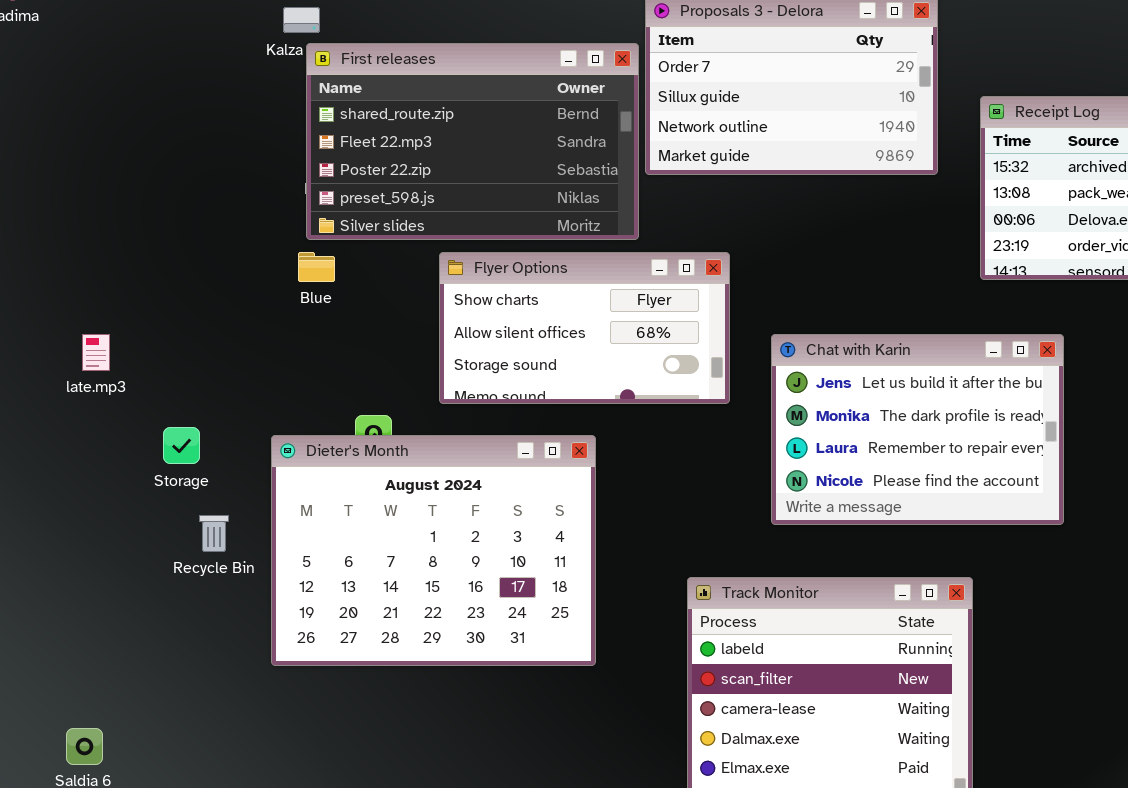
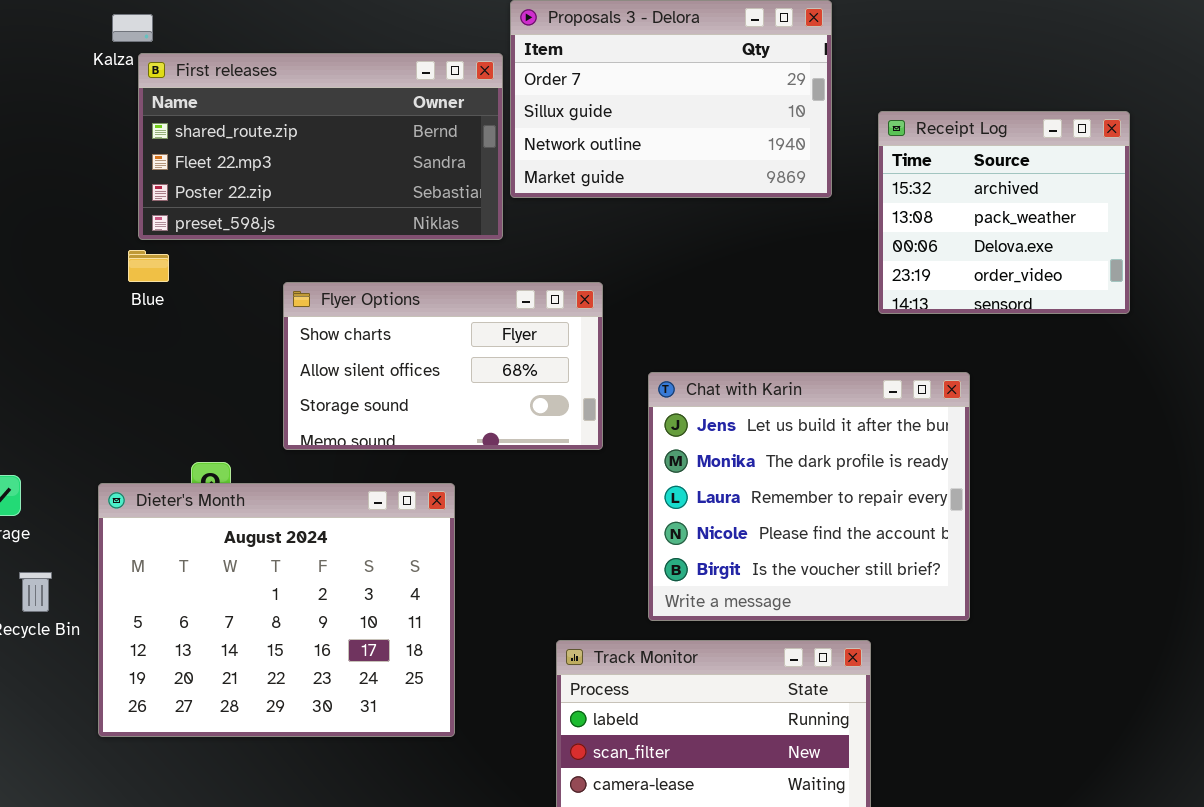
First releases: [306,43,639,240] -> [138,53,503,240], resized
Blue: [298,252,335,282] -> [128,250,169,282], moved
Chat with Karin: [771,334,1064,525] -> [648,372,970,621], resized

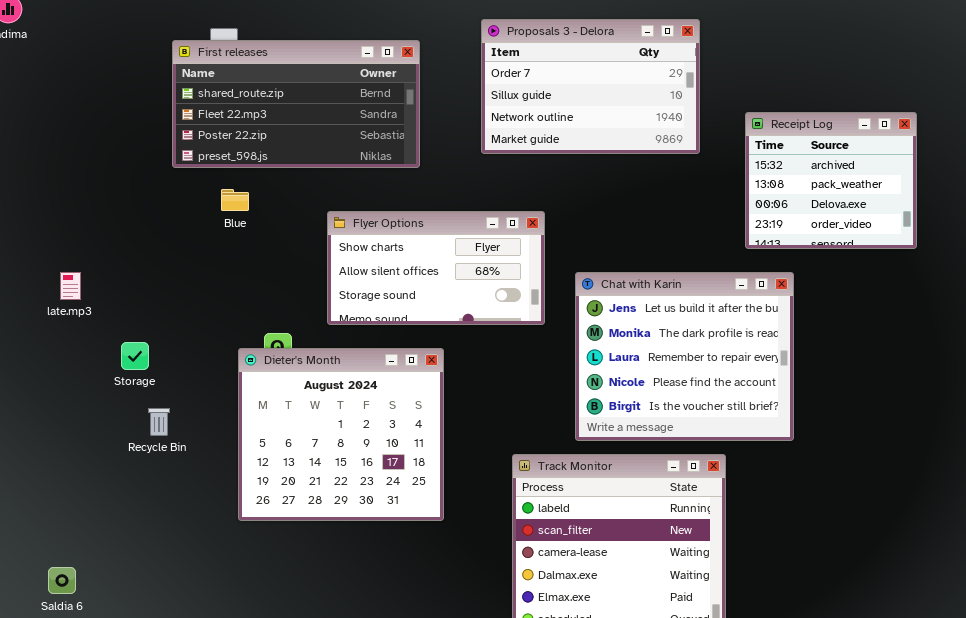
First releases: [138,53,503,240] -> [172,40,420,168], moved
Receipt Log: [878,111,1130,314] -> [745,112,917,249], moved
Dieter's Month: [98,483,455,737] -> [238,348,444,521], resized

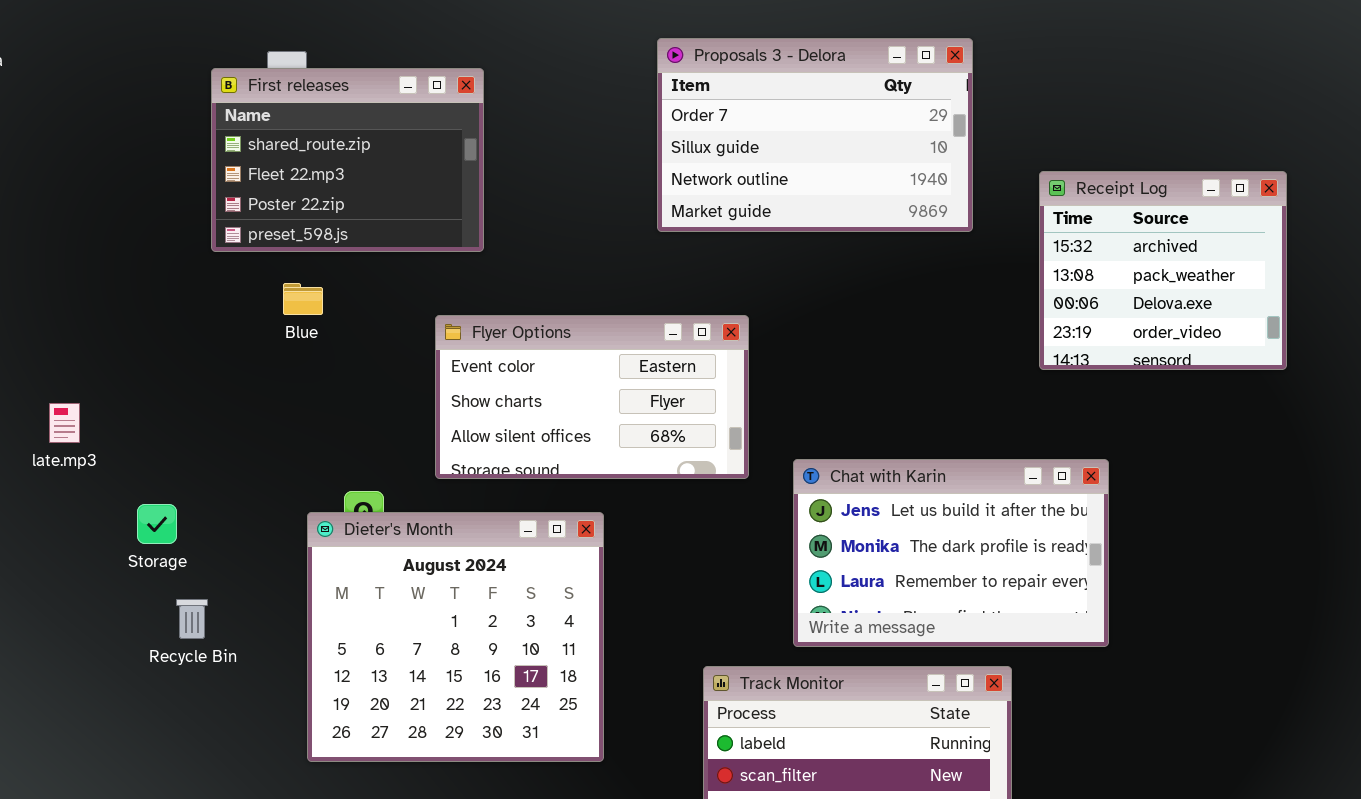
First releases: [172,40,420,168] -> [211,68,484,252], resized
Flyer Options: [327,211,545,325] -> [435,315,749,479], scrolled up 1 row
Chat with Karin: [575,272,794,441] -> [793,459,1109,647], resized

